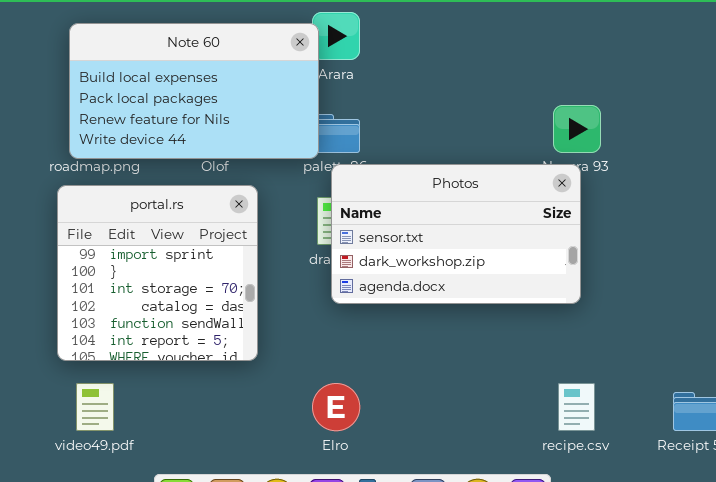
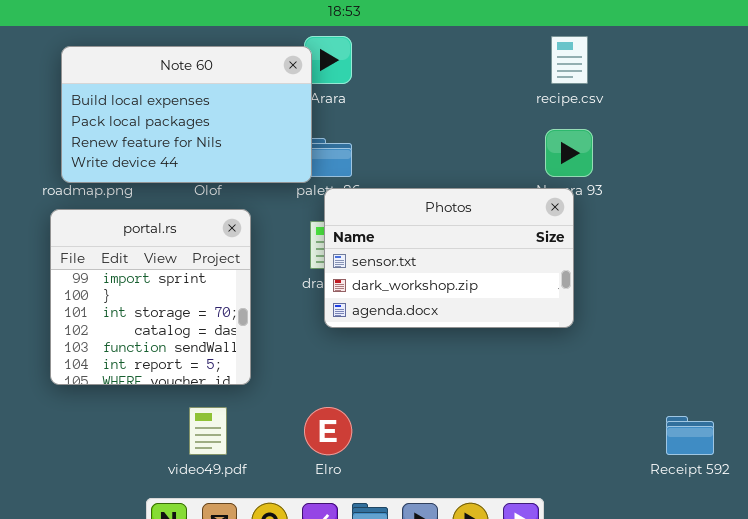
video49.pdf: [76,383,114,431] -> [189,407,227,455], moved
recipe.csv: [558,383,595,431] -> [551,36,588,84], moved

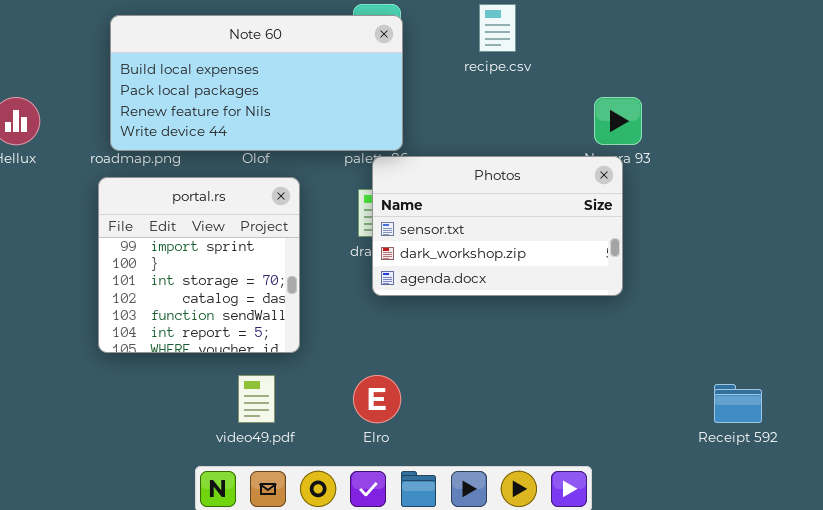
recipe.csv: [551,36,588,84] -> [479,4,516,52], moved
Note 60: [61,46,312,183] -> [110,15,403,151], resized

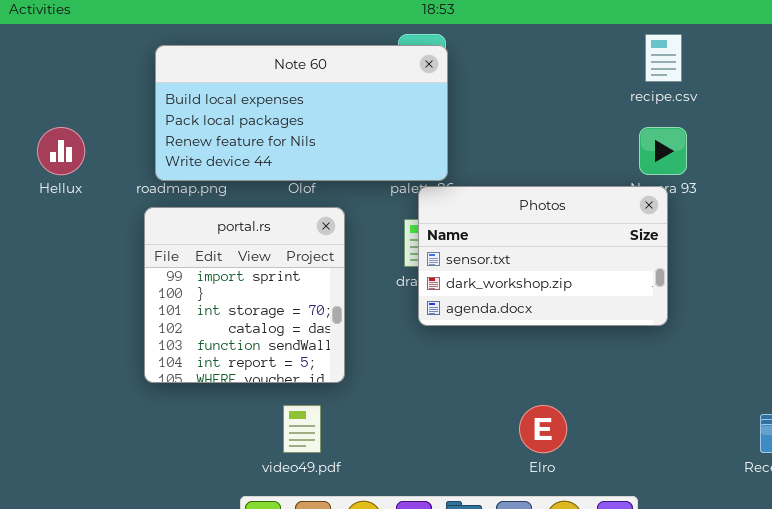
recipe.csv: [479,4,516,52] -> [645,34,682,82], moved
Elro: [353,375,401,423] -> [519,405,567,453], moved

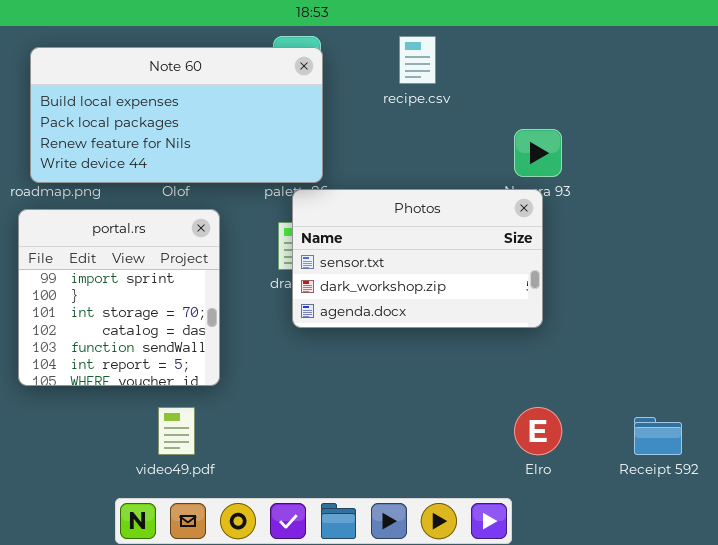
recipe.csv: [645,34,682,82] -> [399,36,436,84], moved
Elro: [519,405,567,453] -> [514,407,562,455], moved

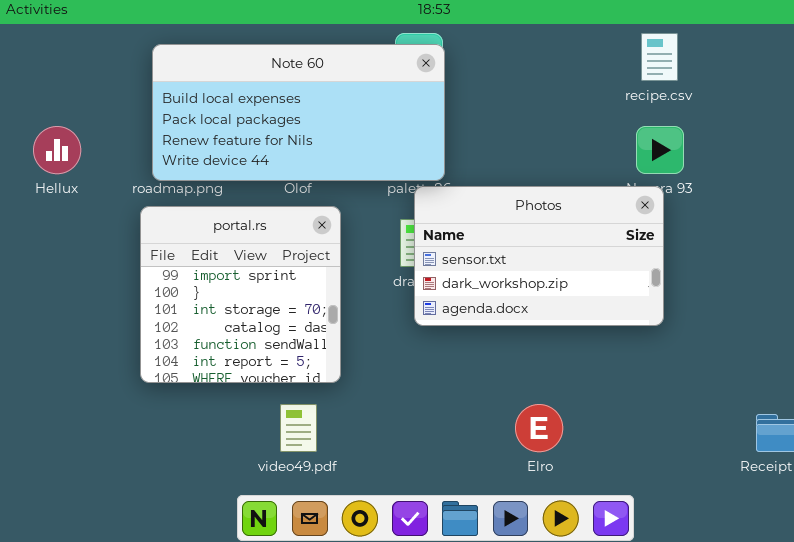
recipe.csv: [399,36,436,84] -> [641,33,678,81], moved
Elro: [514,407,562,455] -> [515,404,563,452], moved

